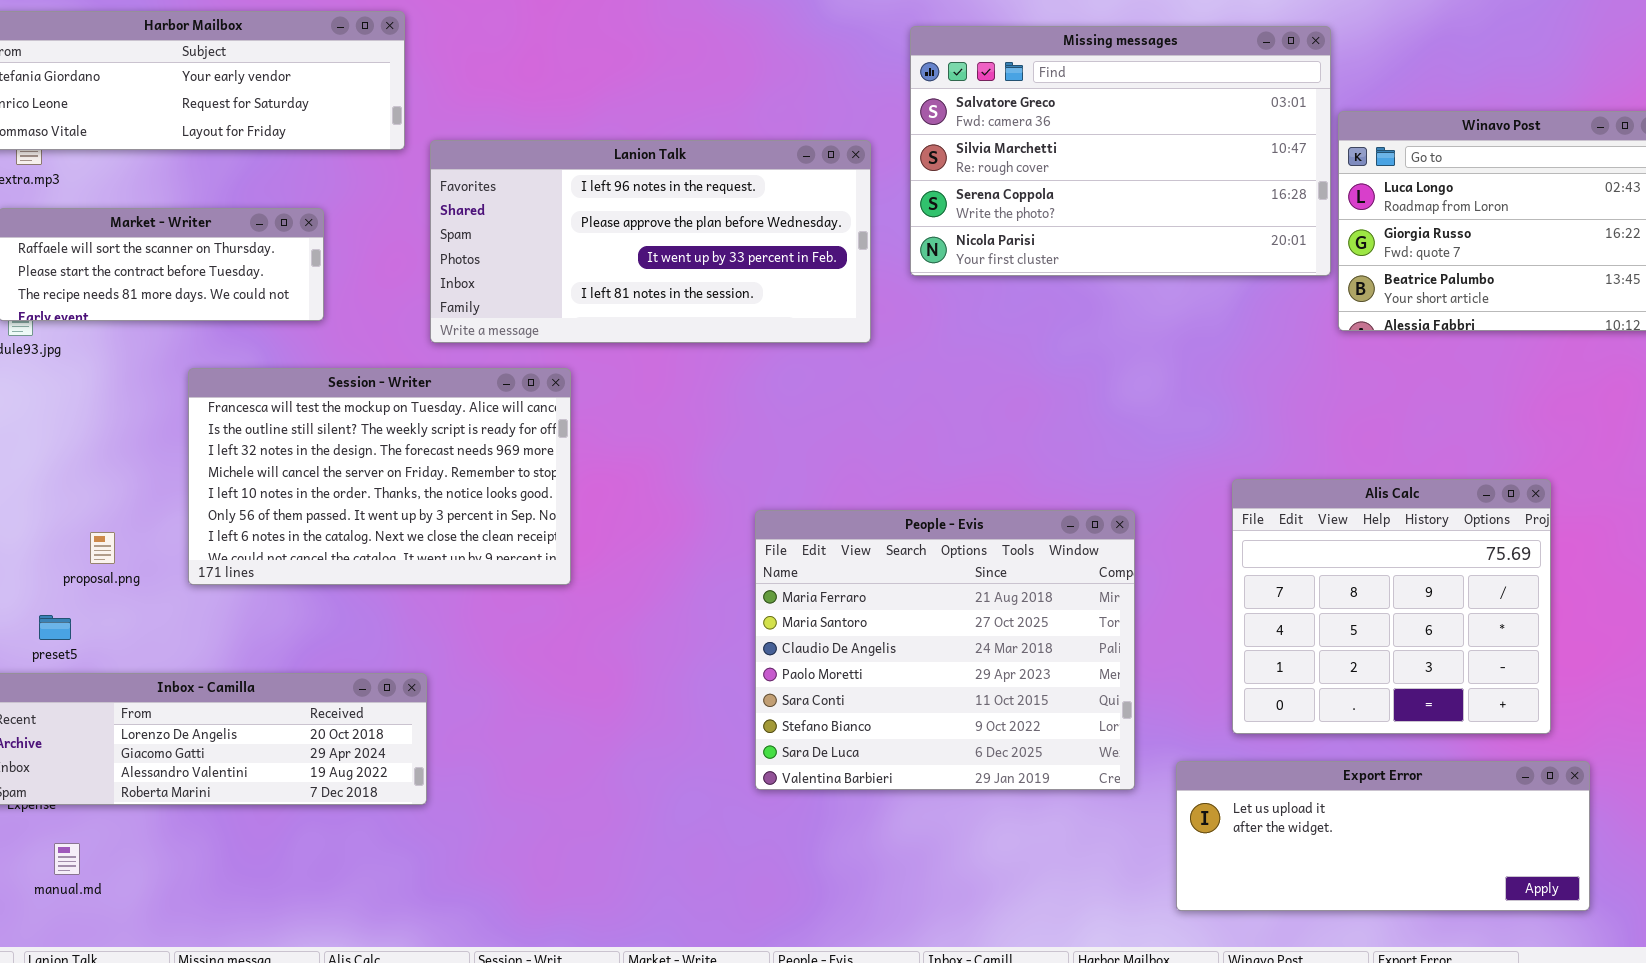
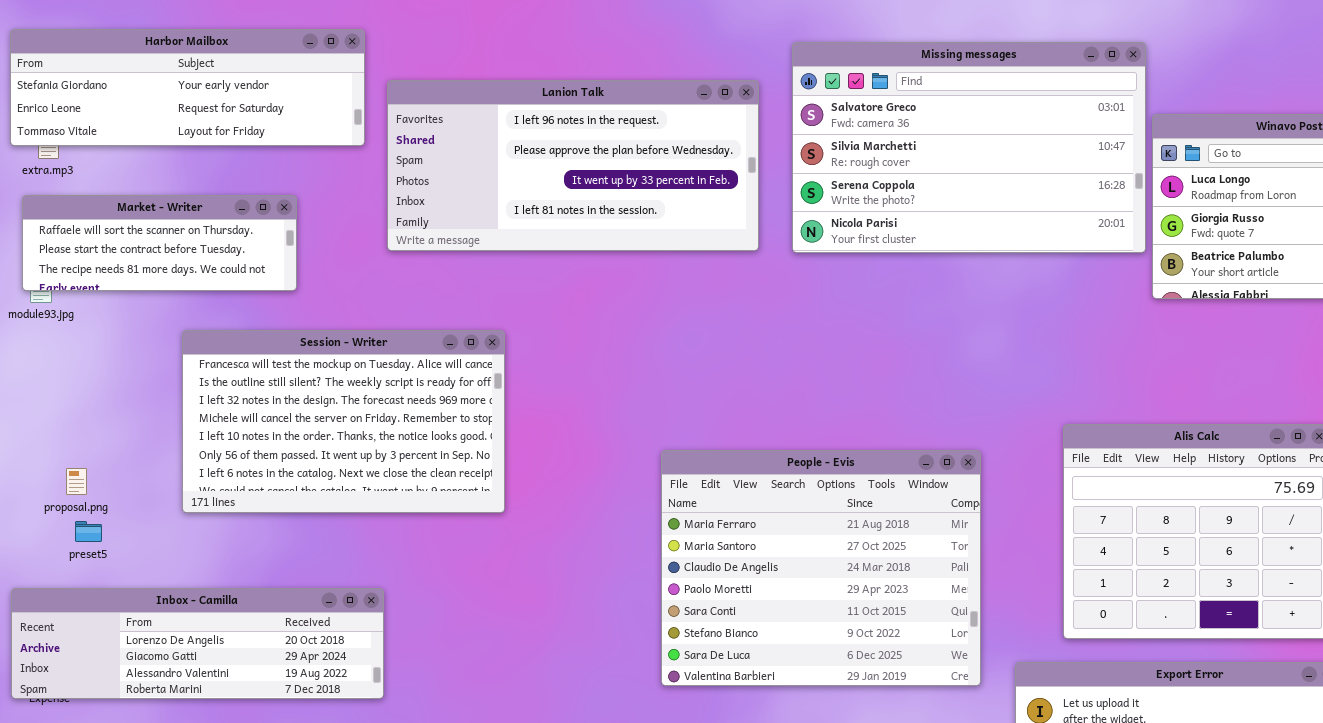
Lanion Talk: [430,140,871,343] -> [387,80,759,251], moved
proposal.png: [90,532,115,564] -> [66,468,87,495], moved
preset5: [39,615,71,640] -> [75,521,102,542], moved

